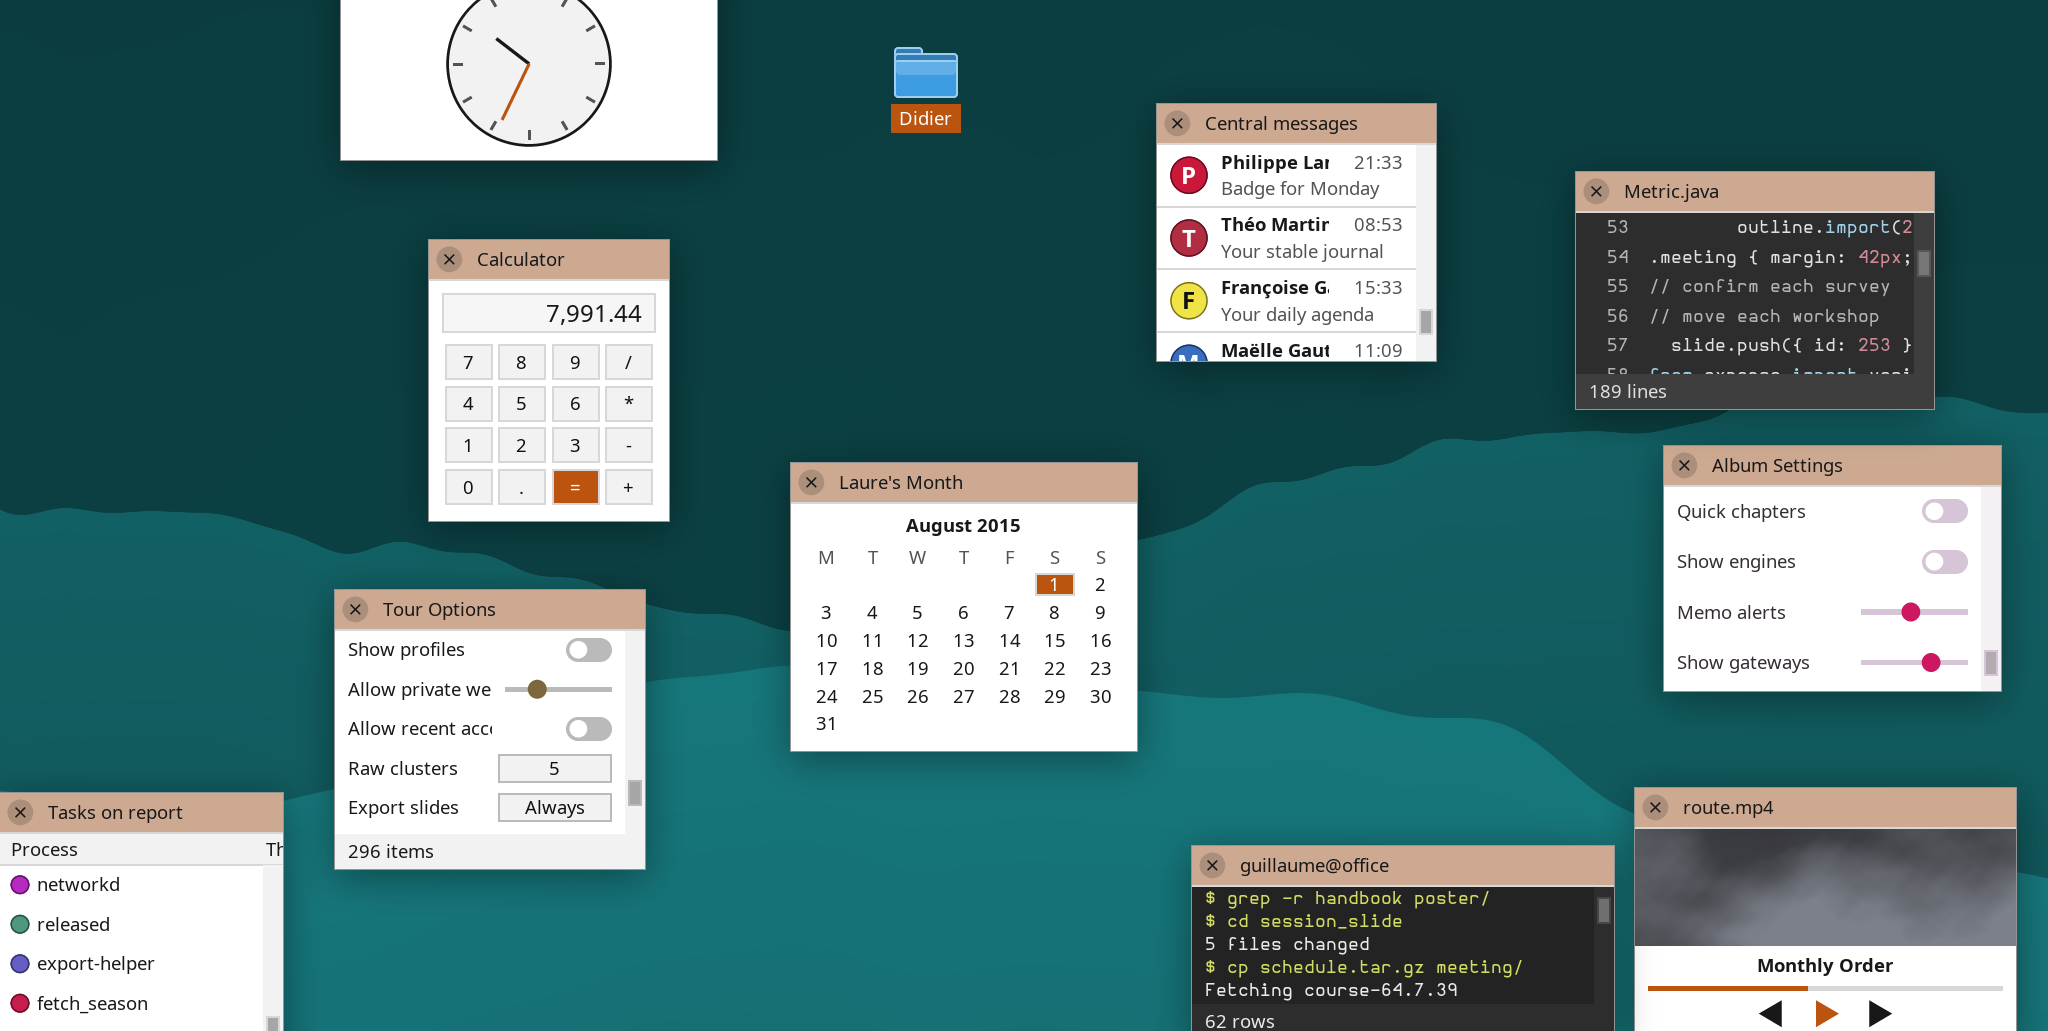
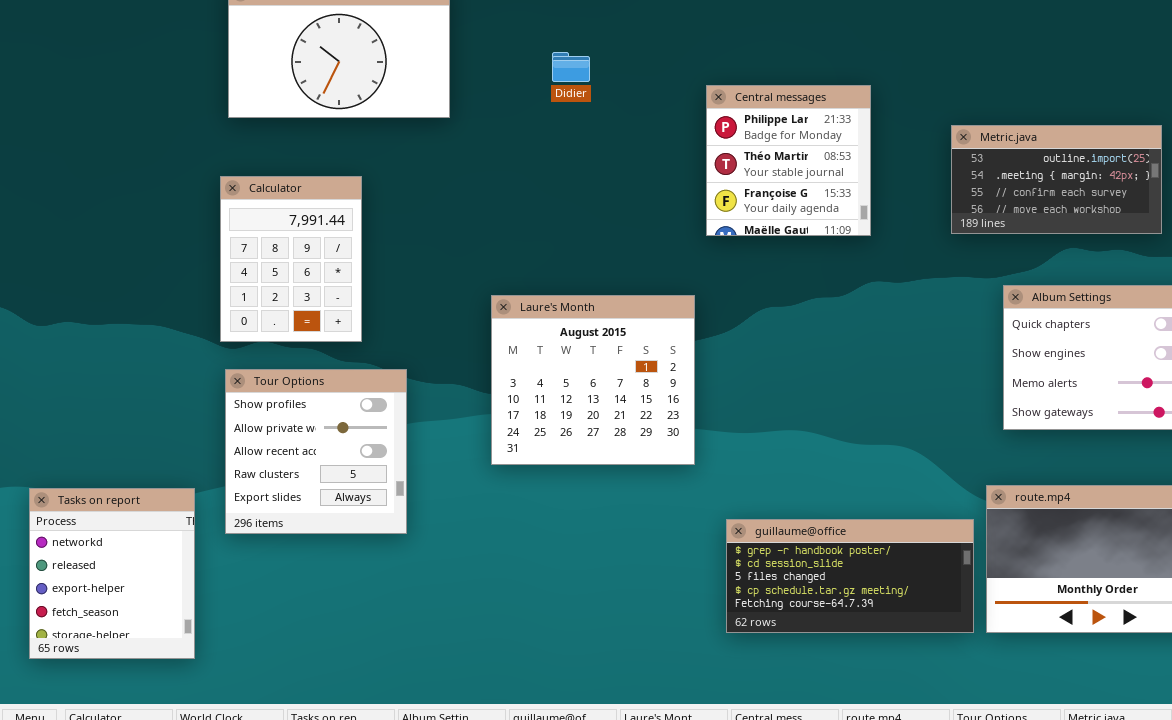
Metric.java: [1575,171,1935,410] -> [951,125,1162,234], resized
Calculator: [428,239,670,522] -> [220,176,362,342], moved

